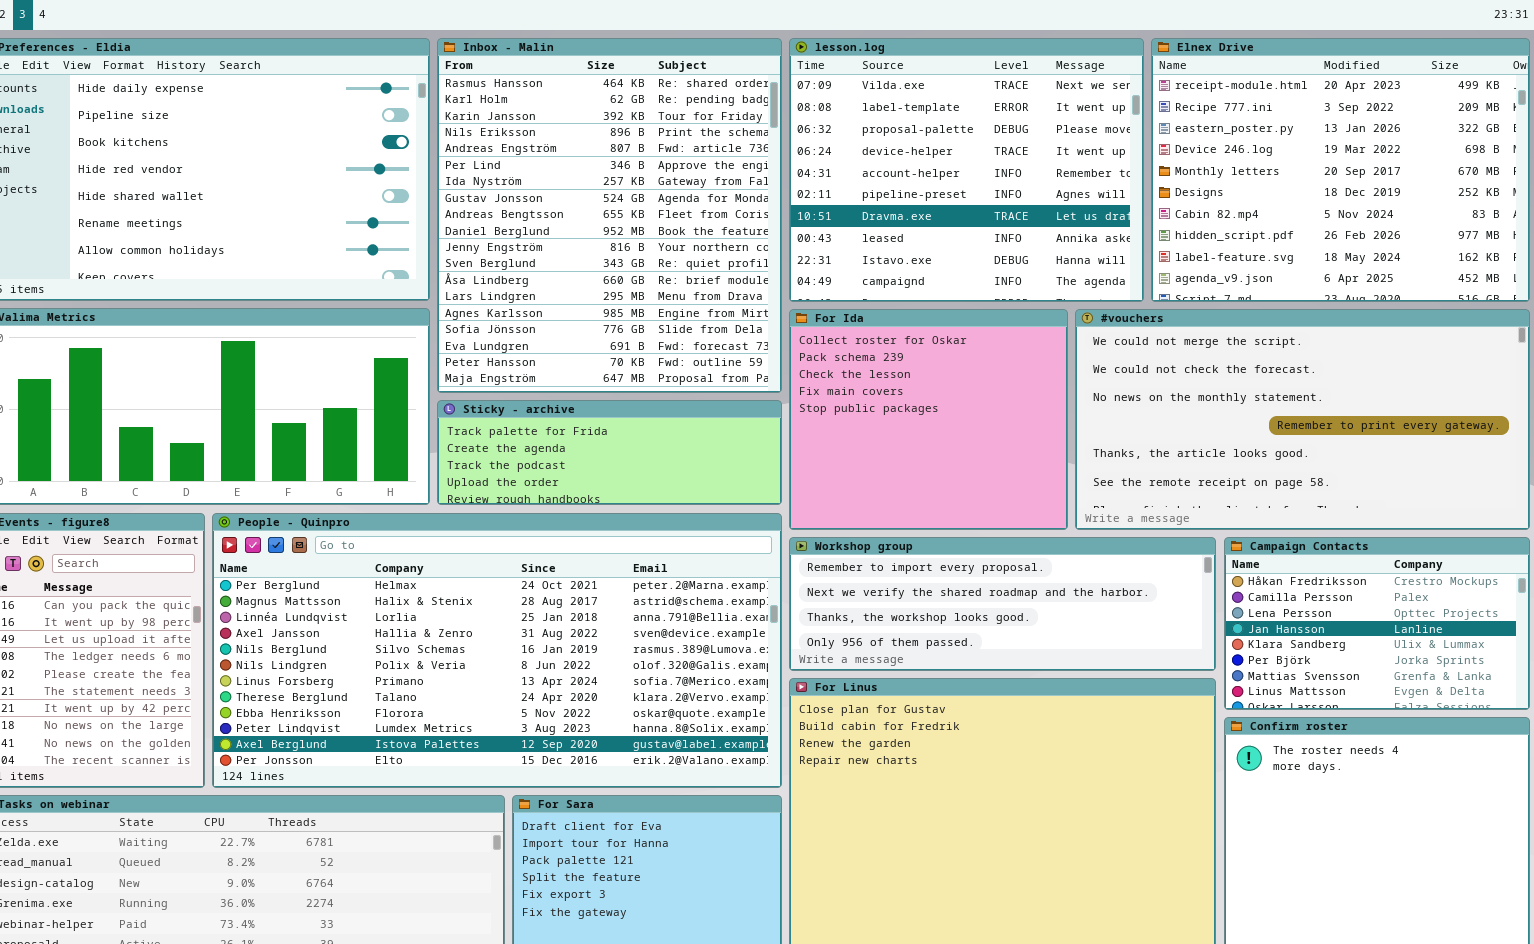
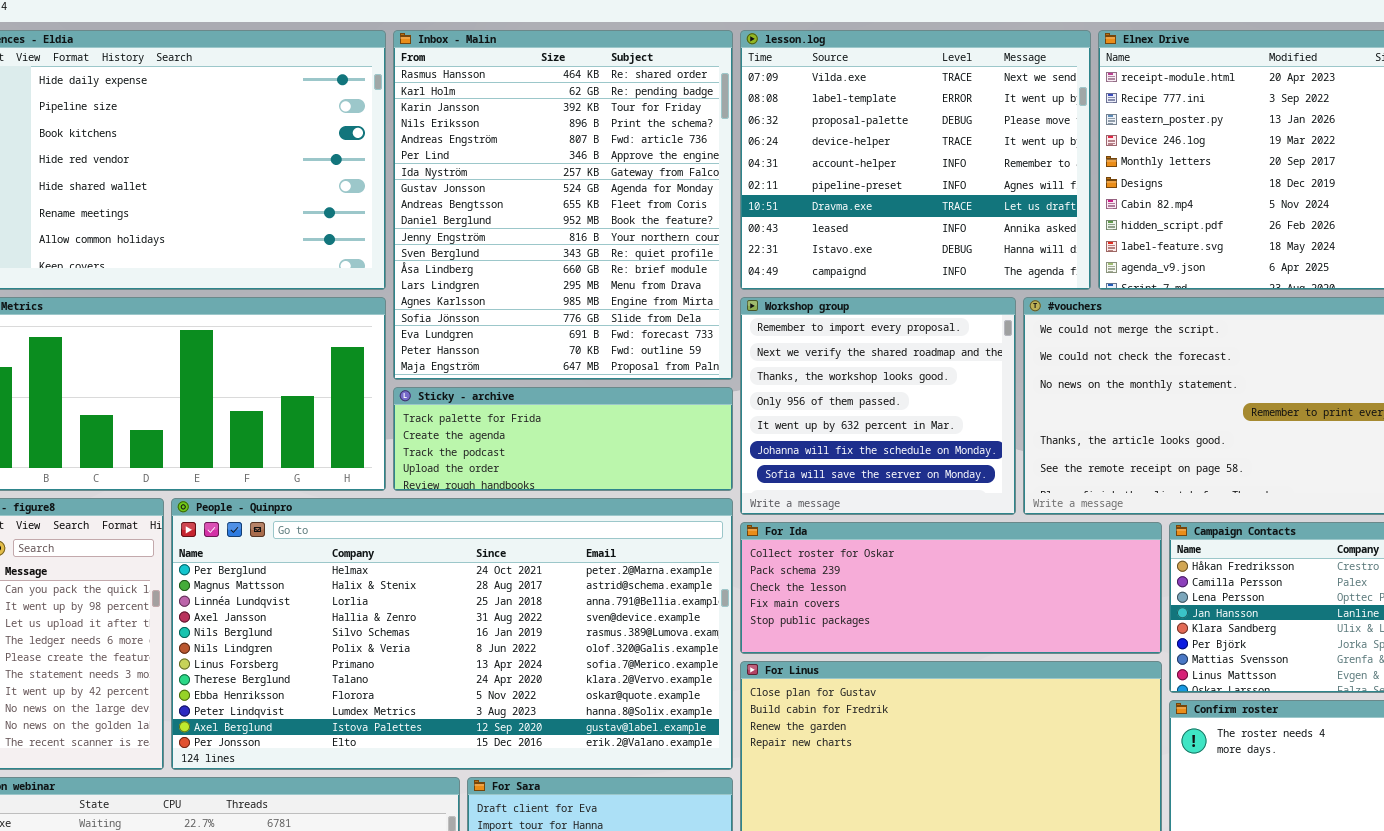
For Ida: [789,309,1068,530] -> [740,522,1162,654], moved, resized
Workshop group: [789,537,1216,671] -> [740,297,1016,515], moved, resized

